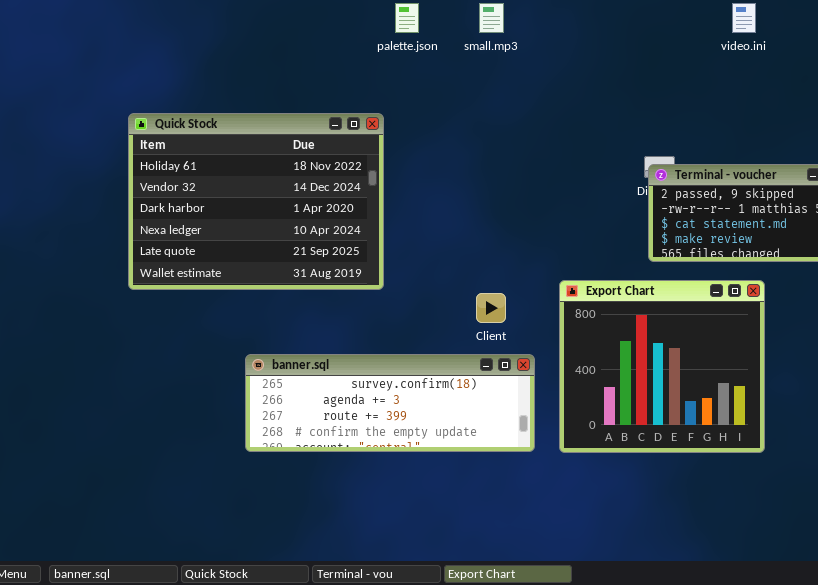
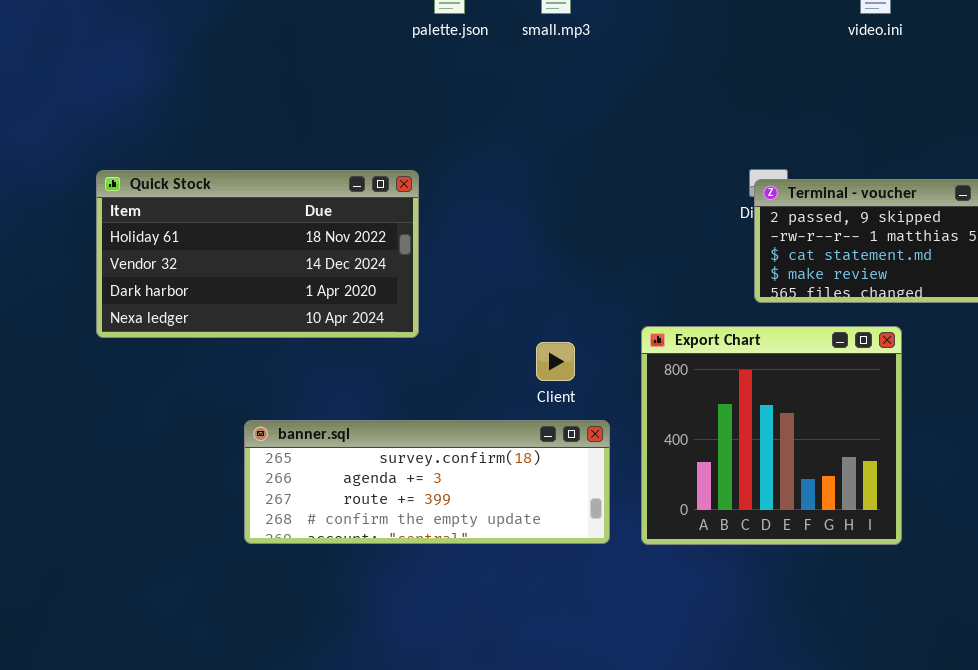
Quick Stock: [128,113,384,290] -> [96,170,419,338], resized

